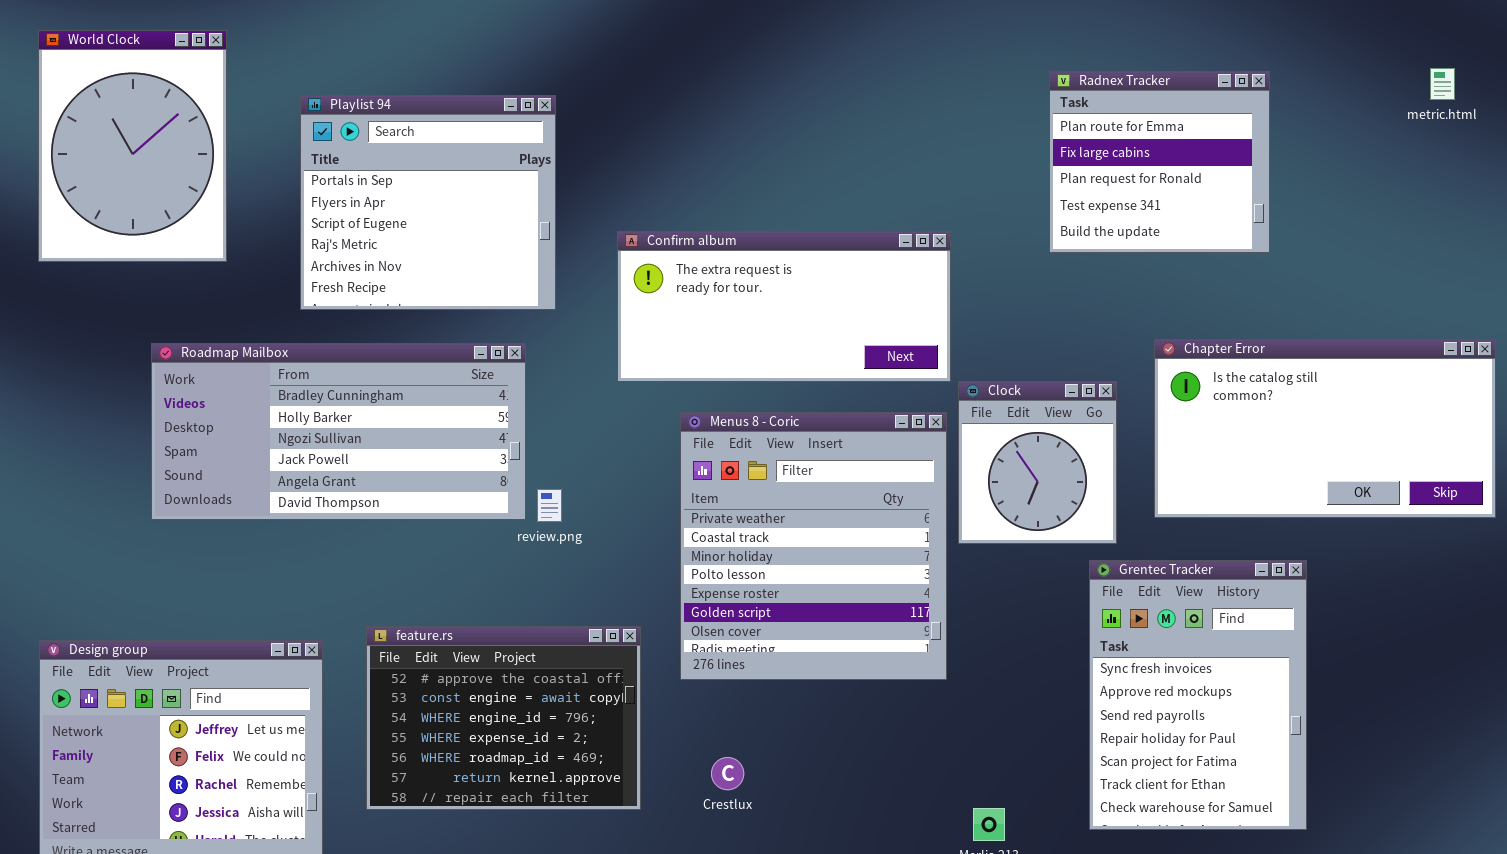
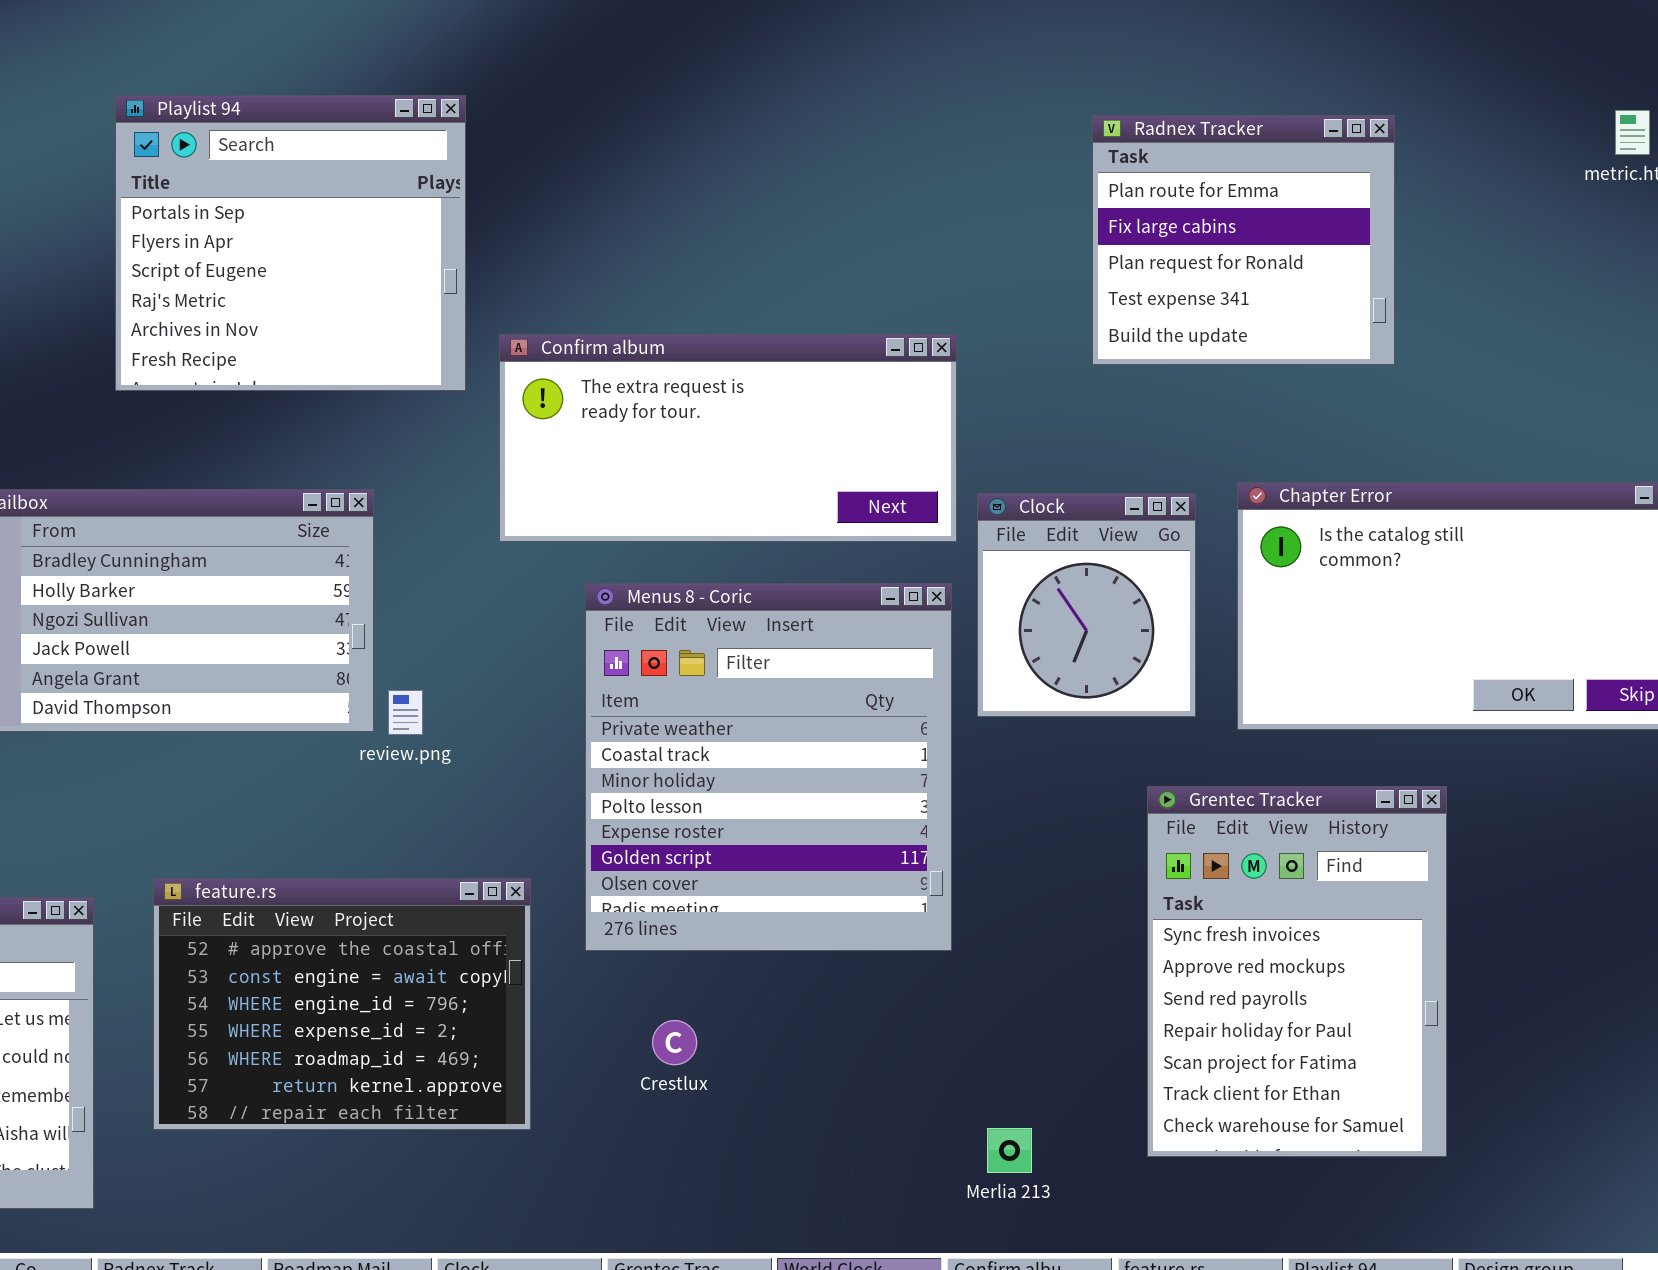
Playlist 94: [300,95,556,310] -> [115,95,466,391], moved
Clock: [958,381,1117,544] -> [977,493,1196,717], moved
Crestlux: [711,757,744,790] -> [652,1020,697,1065], moved

